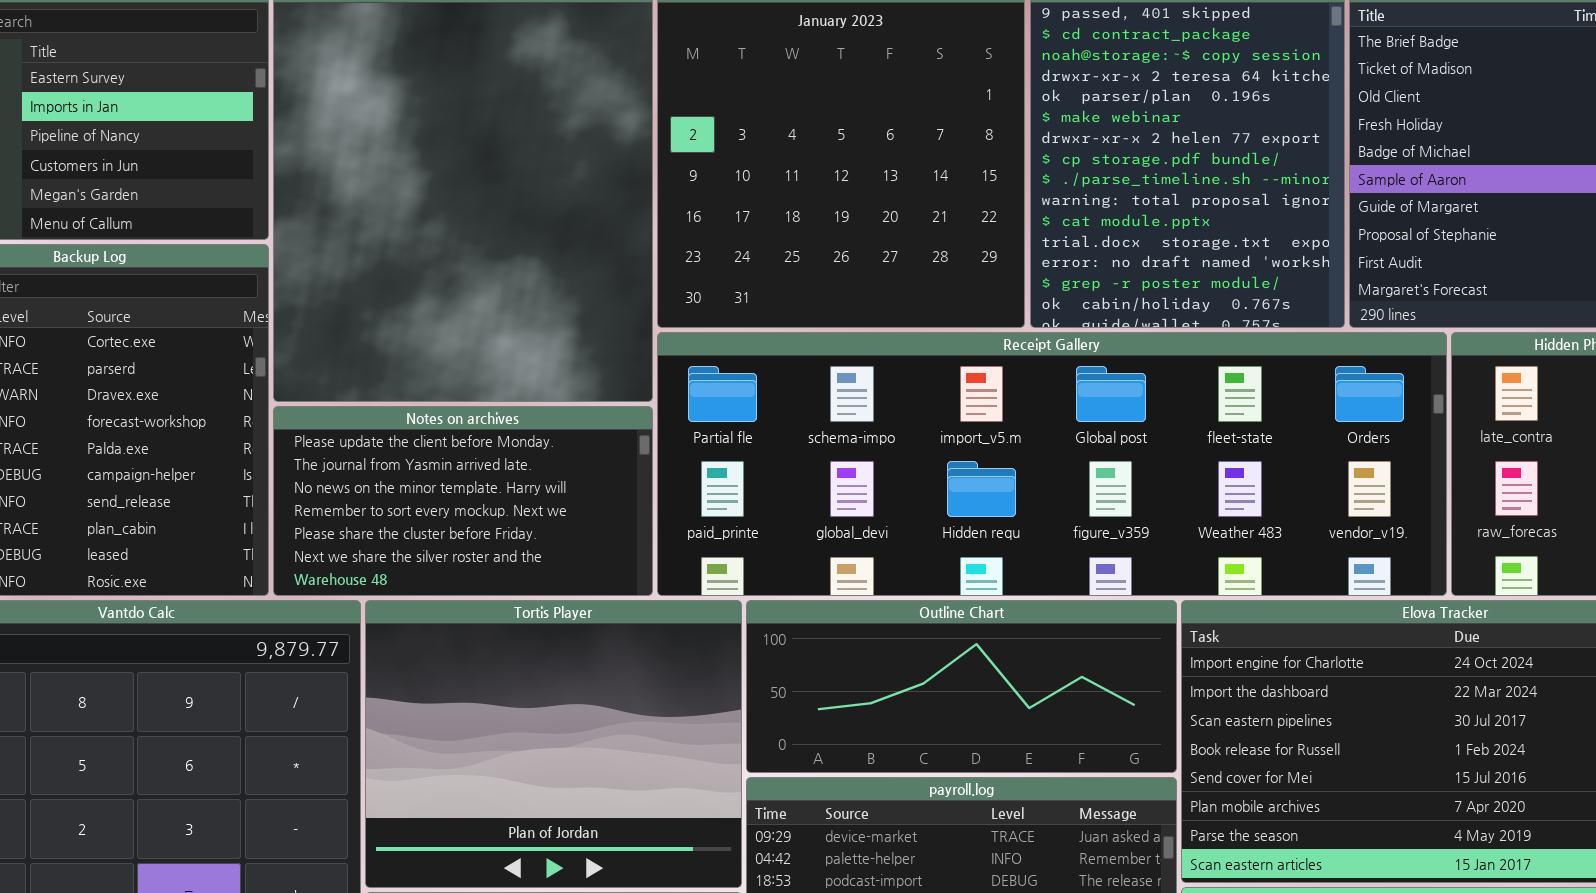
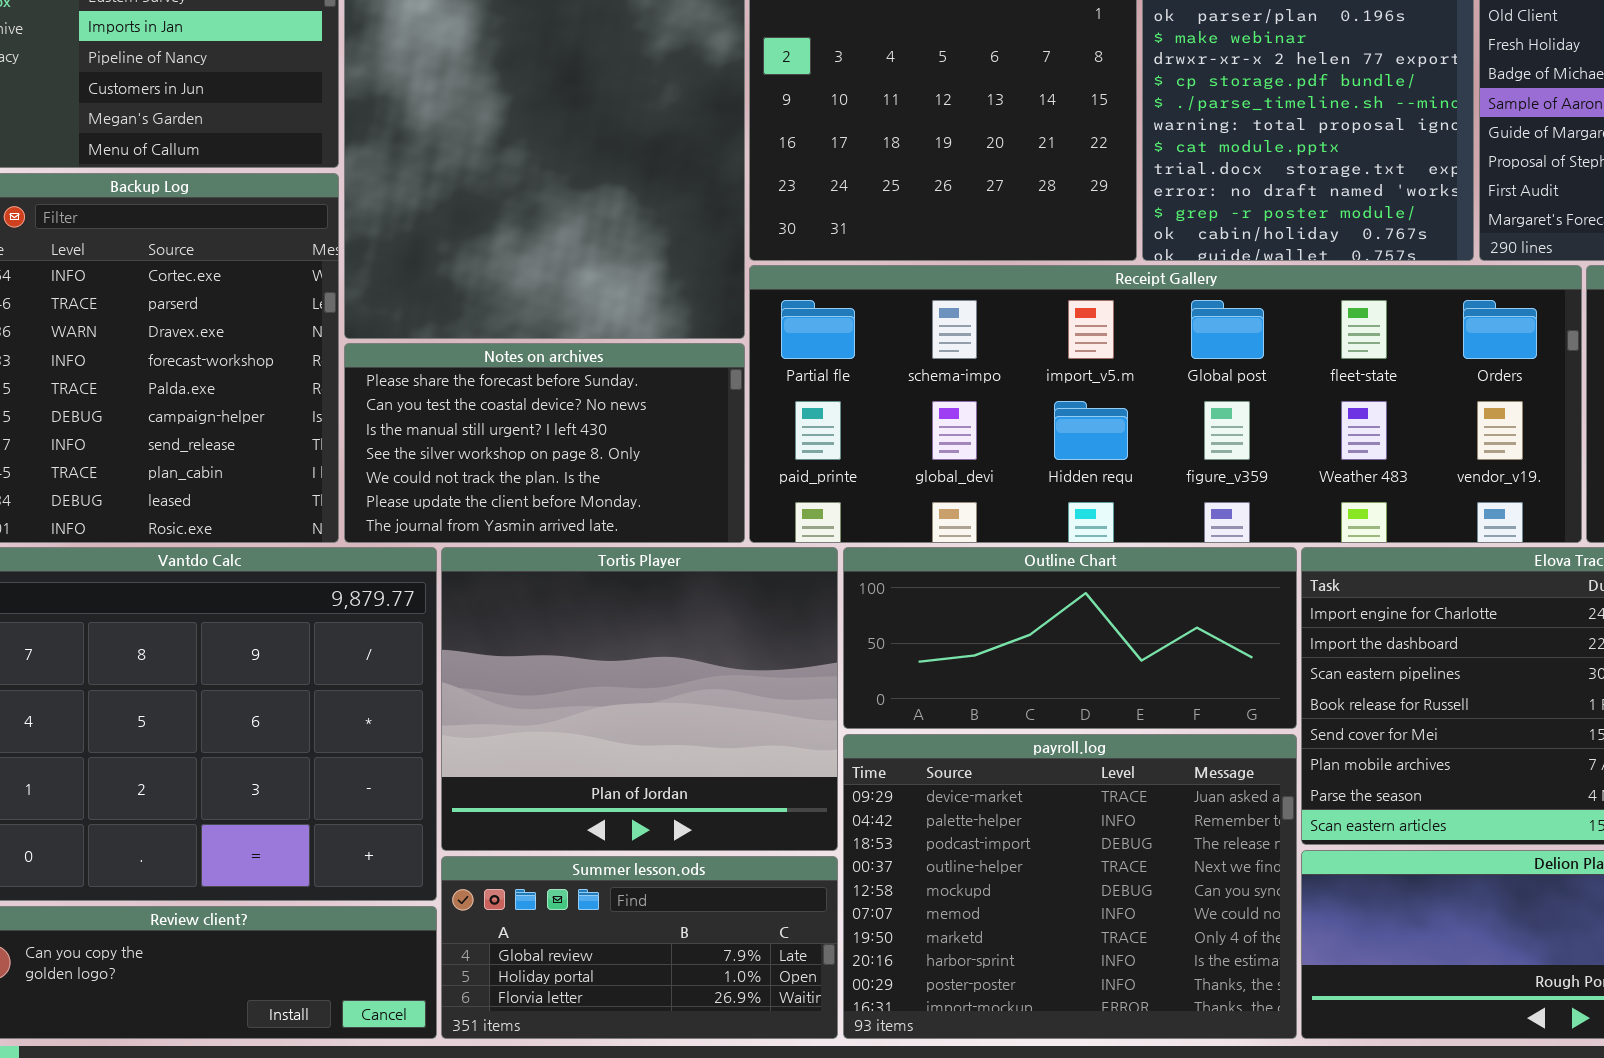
Notes on archives: [273,406,653,596] -> [344,343,745,543], scrolled up 5 rows

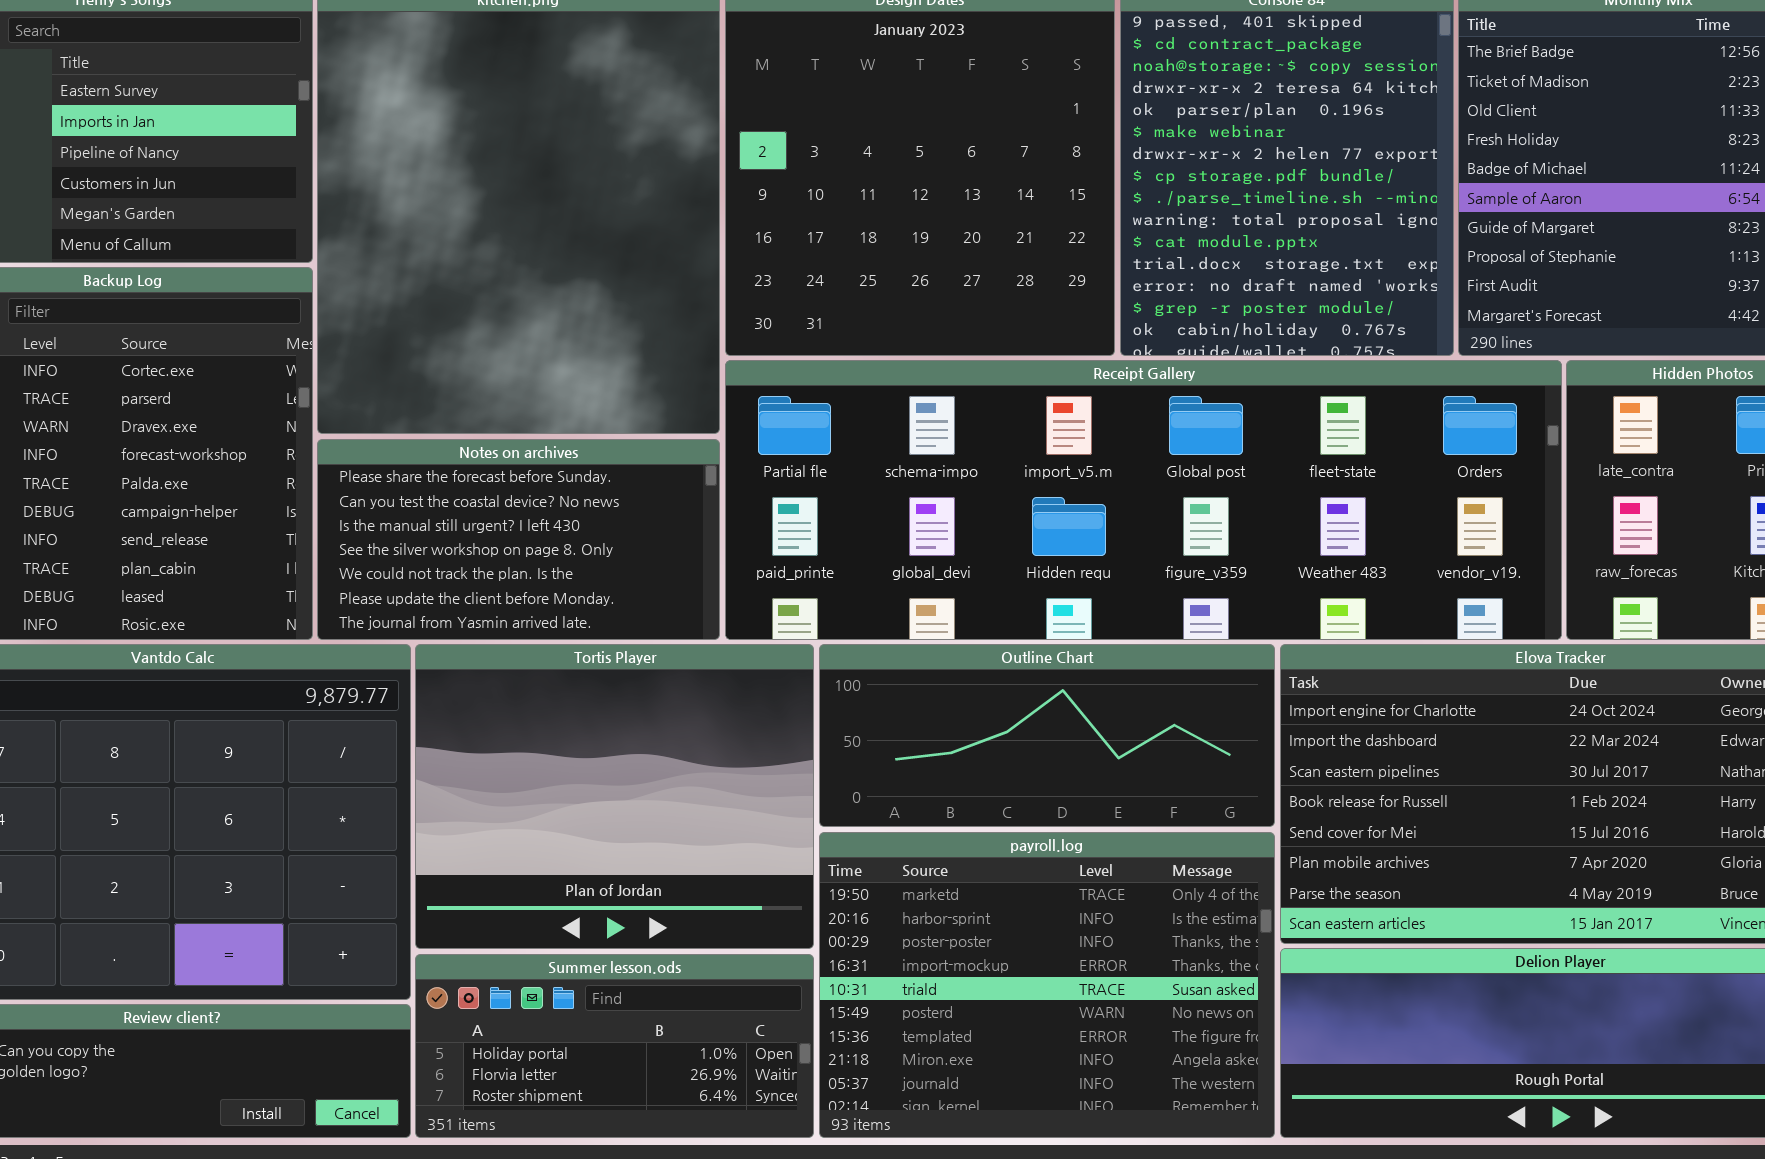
payroll.log: [843,734,1297,1039] -> [819,832,1275,1138], scrolled down 6 rows
Summer lesson.ods: [441,856,838,1039] -> [415,954,814,1138], scrolled down 1 row

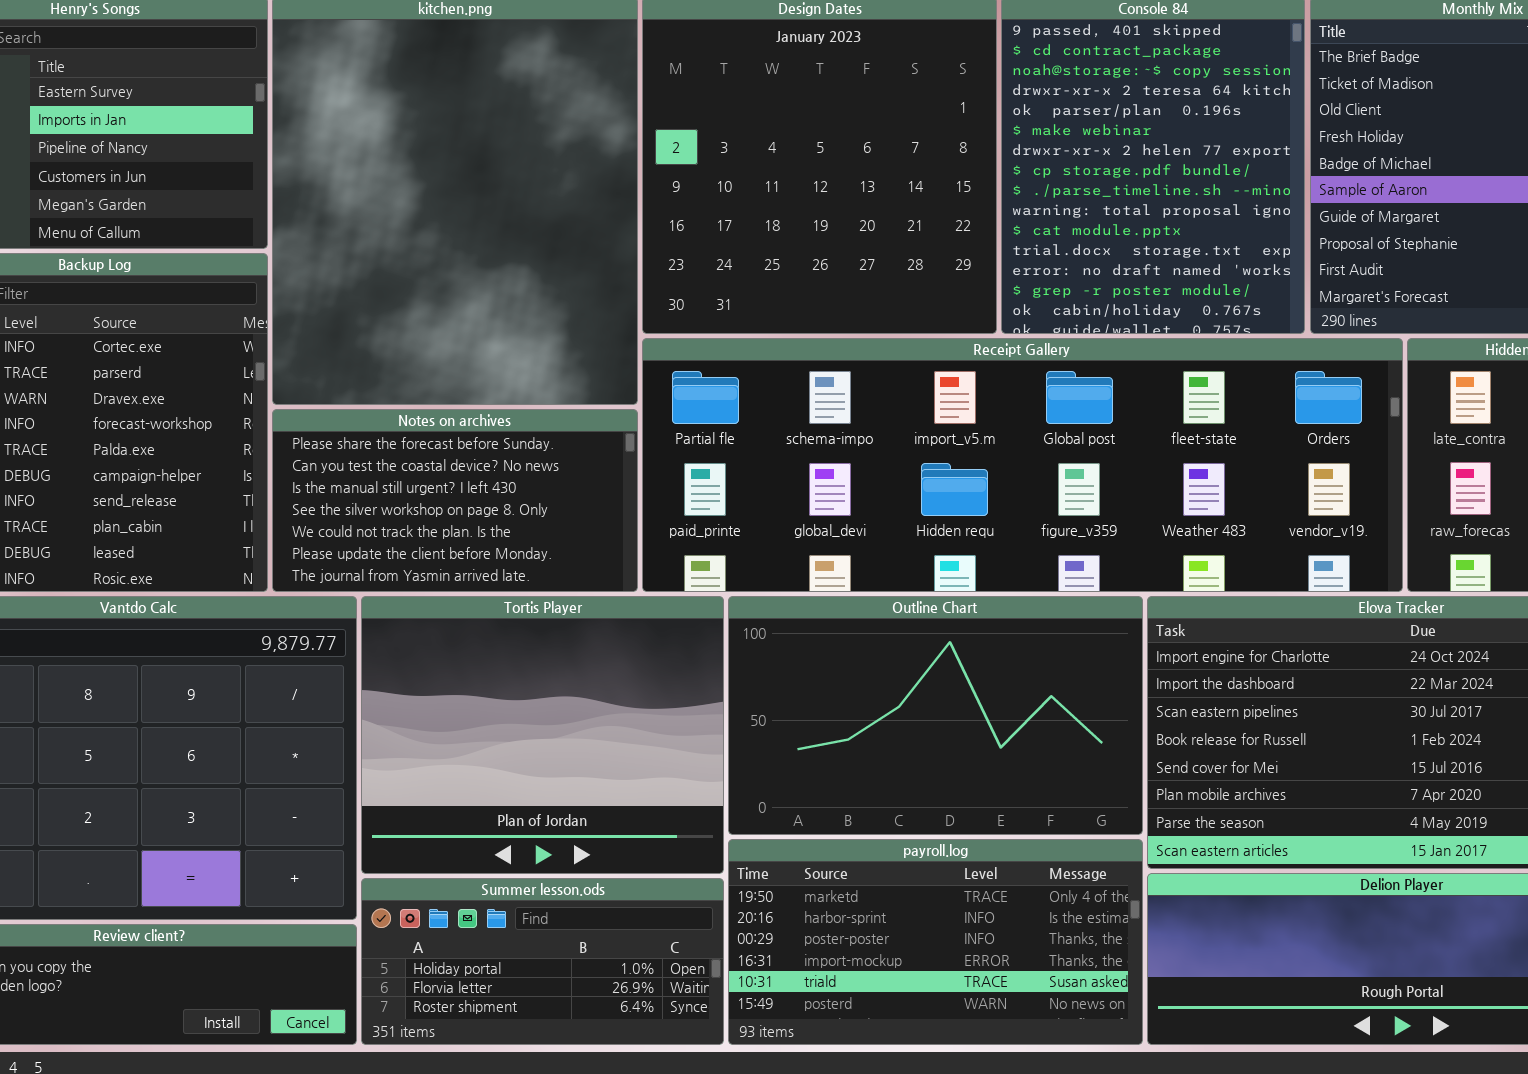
Outline Chart: [819,644,1275,827] -> [728,596,1143,835], resized
payroll.log: [819,832,1275,1138] -> [728,839,1143,1045], resized

